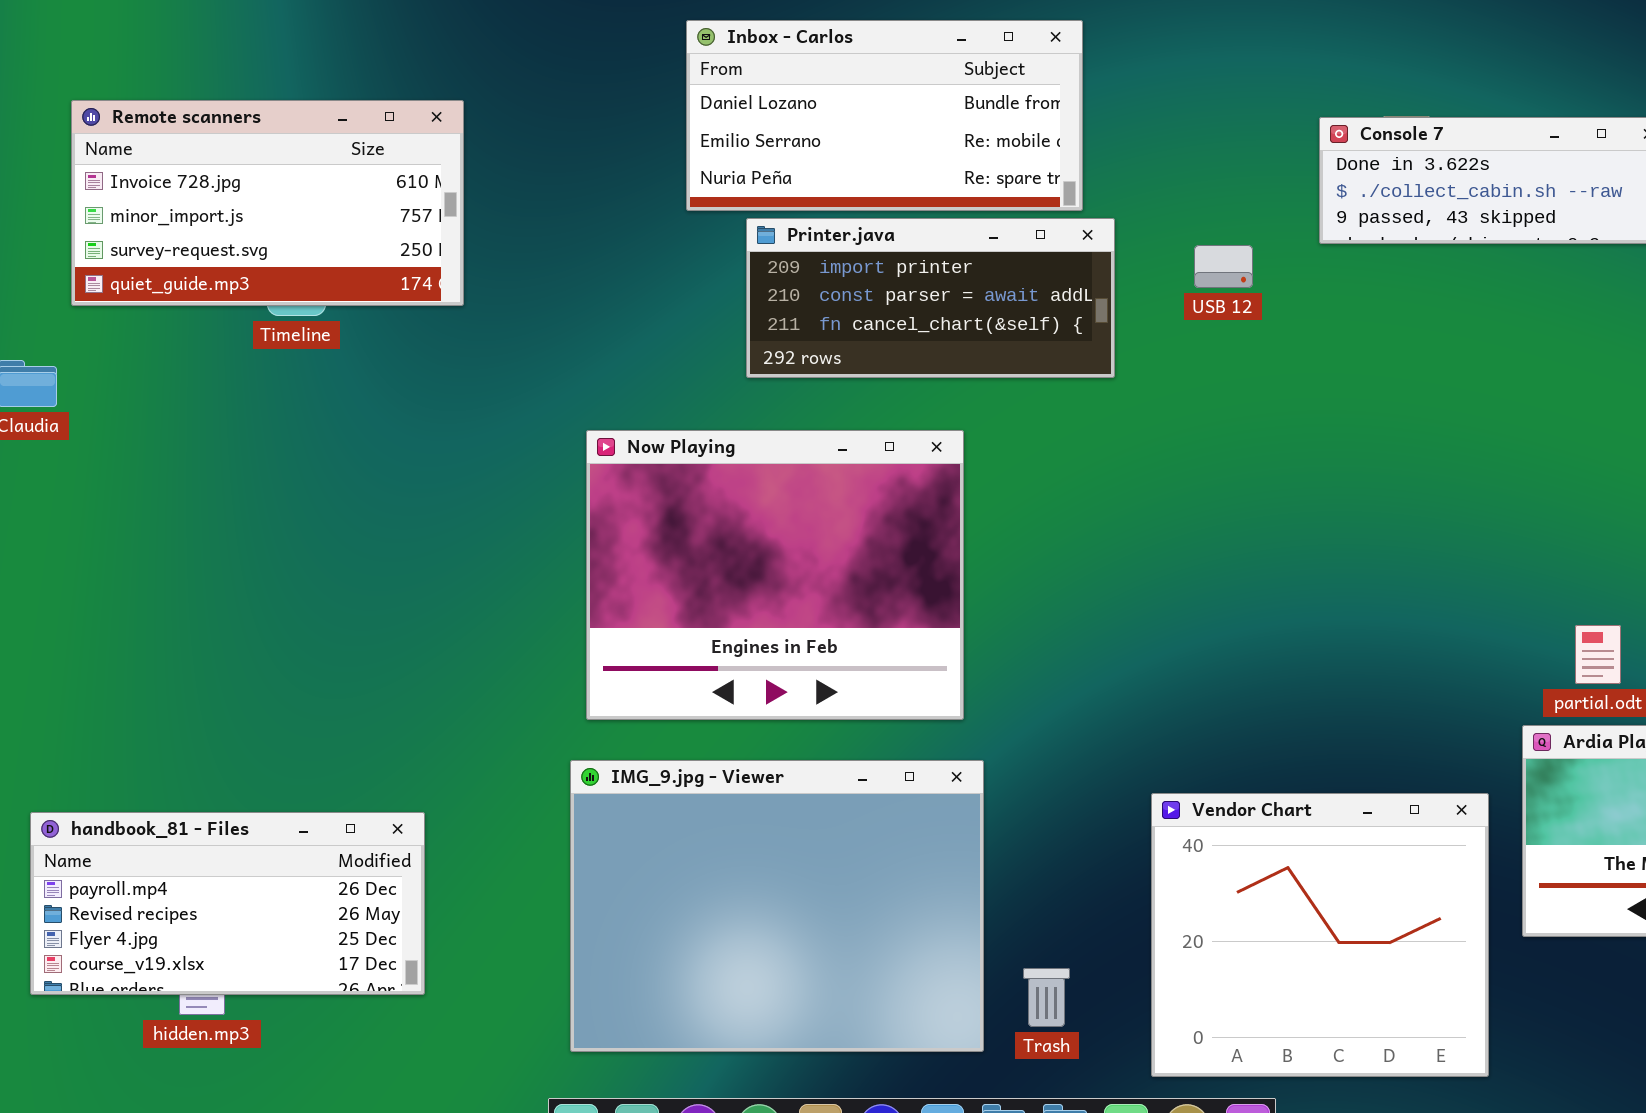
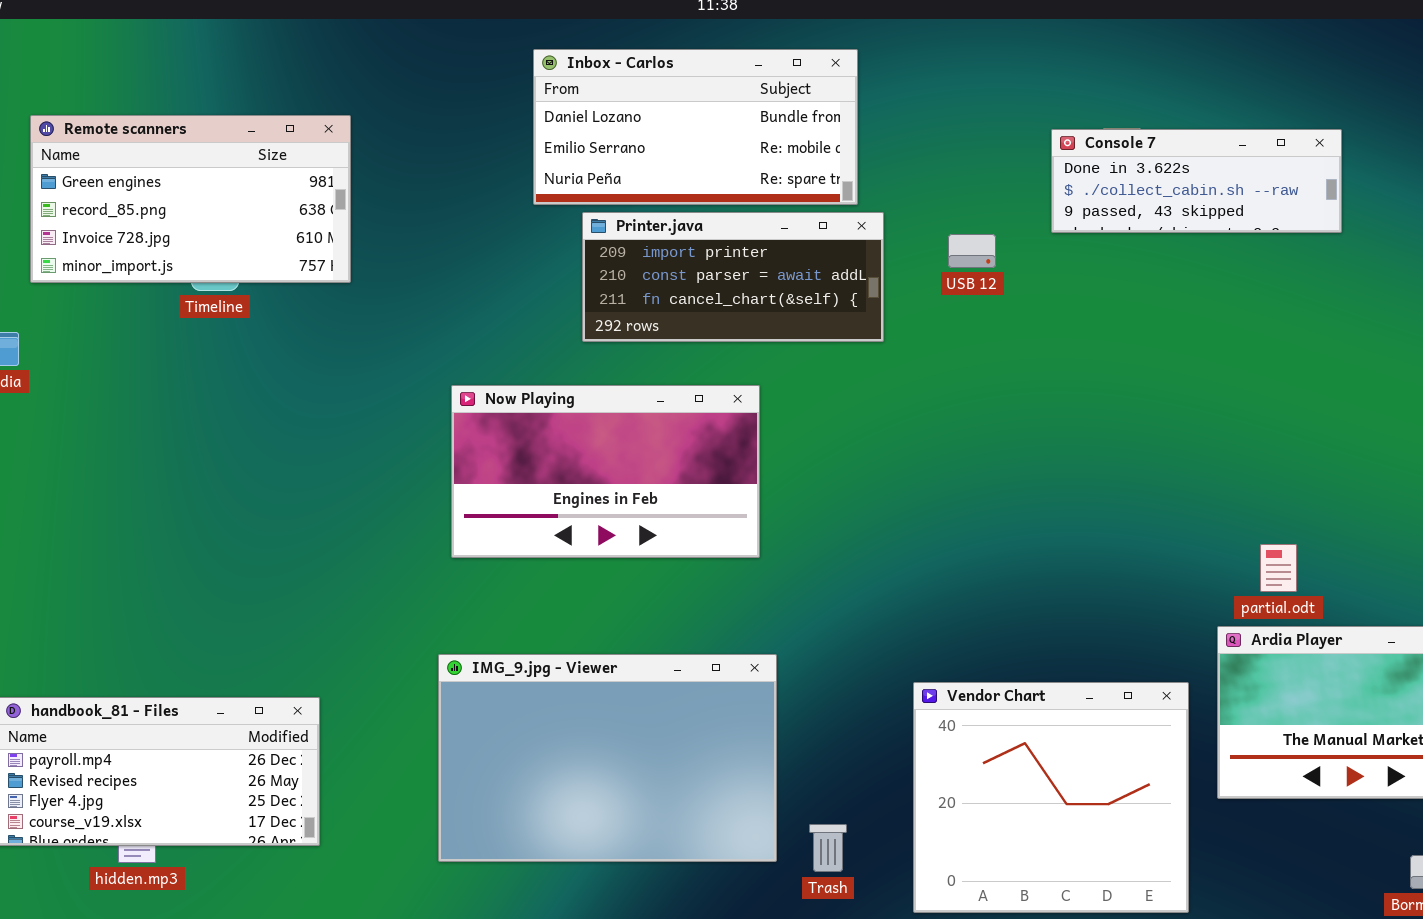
Remote scanners: [71,100,464,306] -> [30,115,351,283], scrolled up 2 rows
Now Playing: [586,430,964,720] -> [451,385,760,558], resized
IMG_9.jpg - Viewer: [570,760,984,1052] -> [438,654,777,862], resized

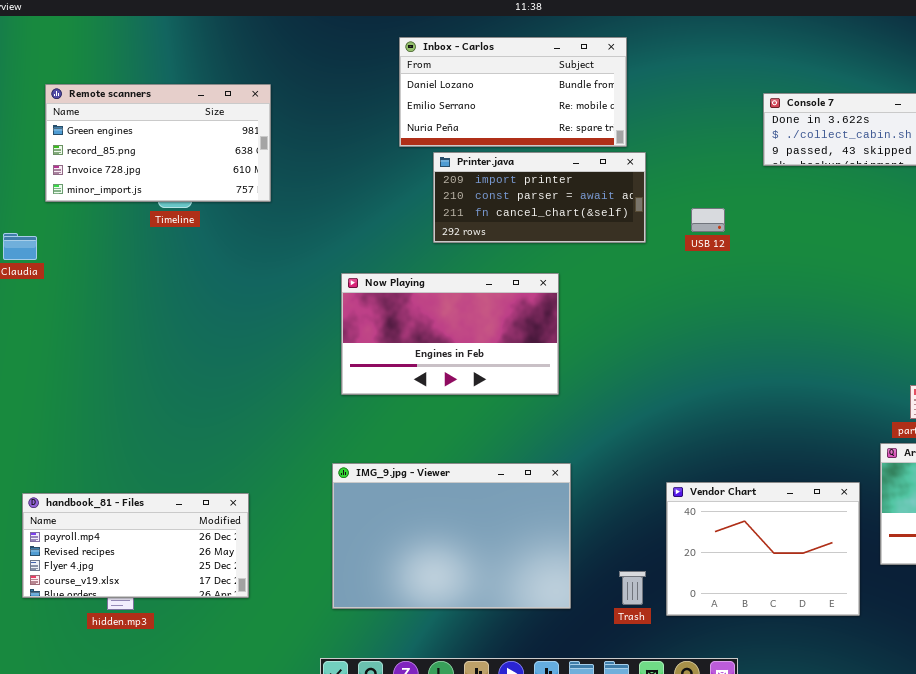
USB 12: [948,234,996,268] -> [691,208,725,232], moved
Vendor Chart: [913,682,1189,913] -> [666,482,860,616], resized
Trash: [809,824,847,872] -> [619,571,646,605], moved

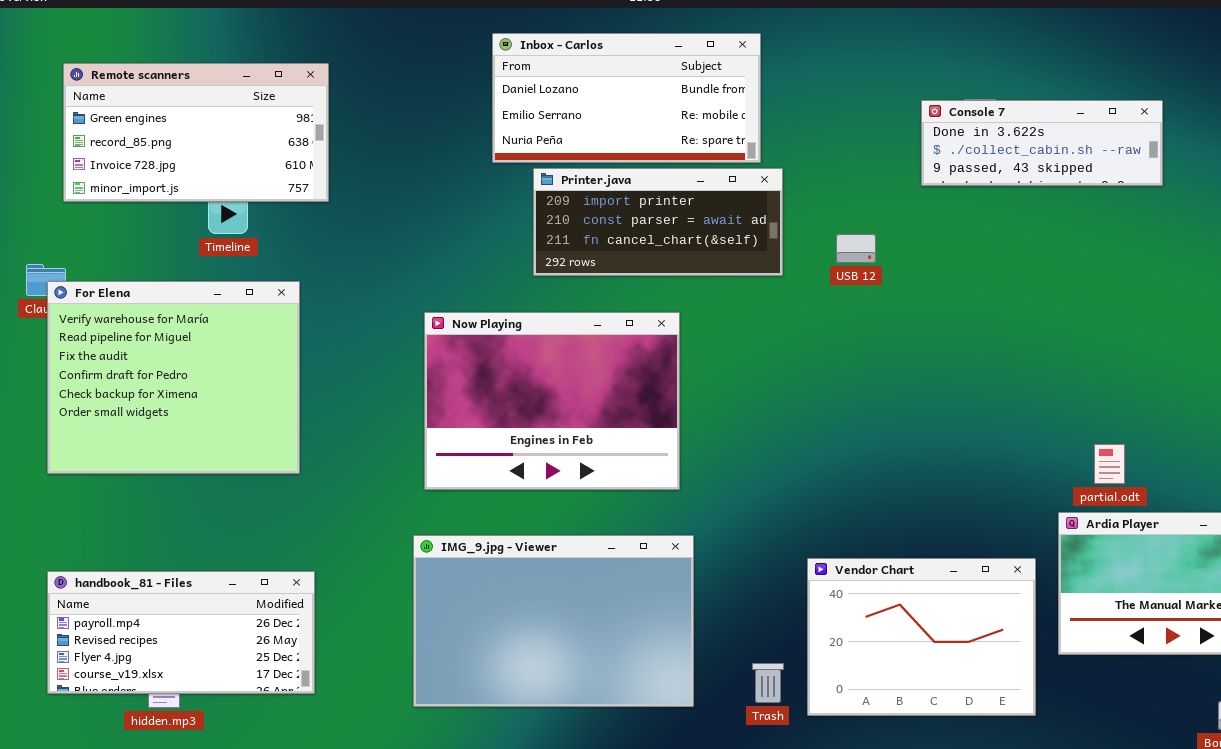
Remote scanners: [45,84,271,202] -> [63,63,329,202], moved
For Elena: none -> [47,281,300,474], opened
Now Playing: [341,273,559,395] -> [424,312,680,490], resized

